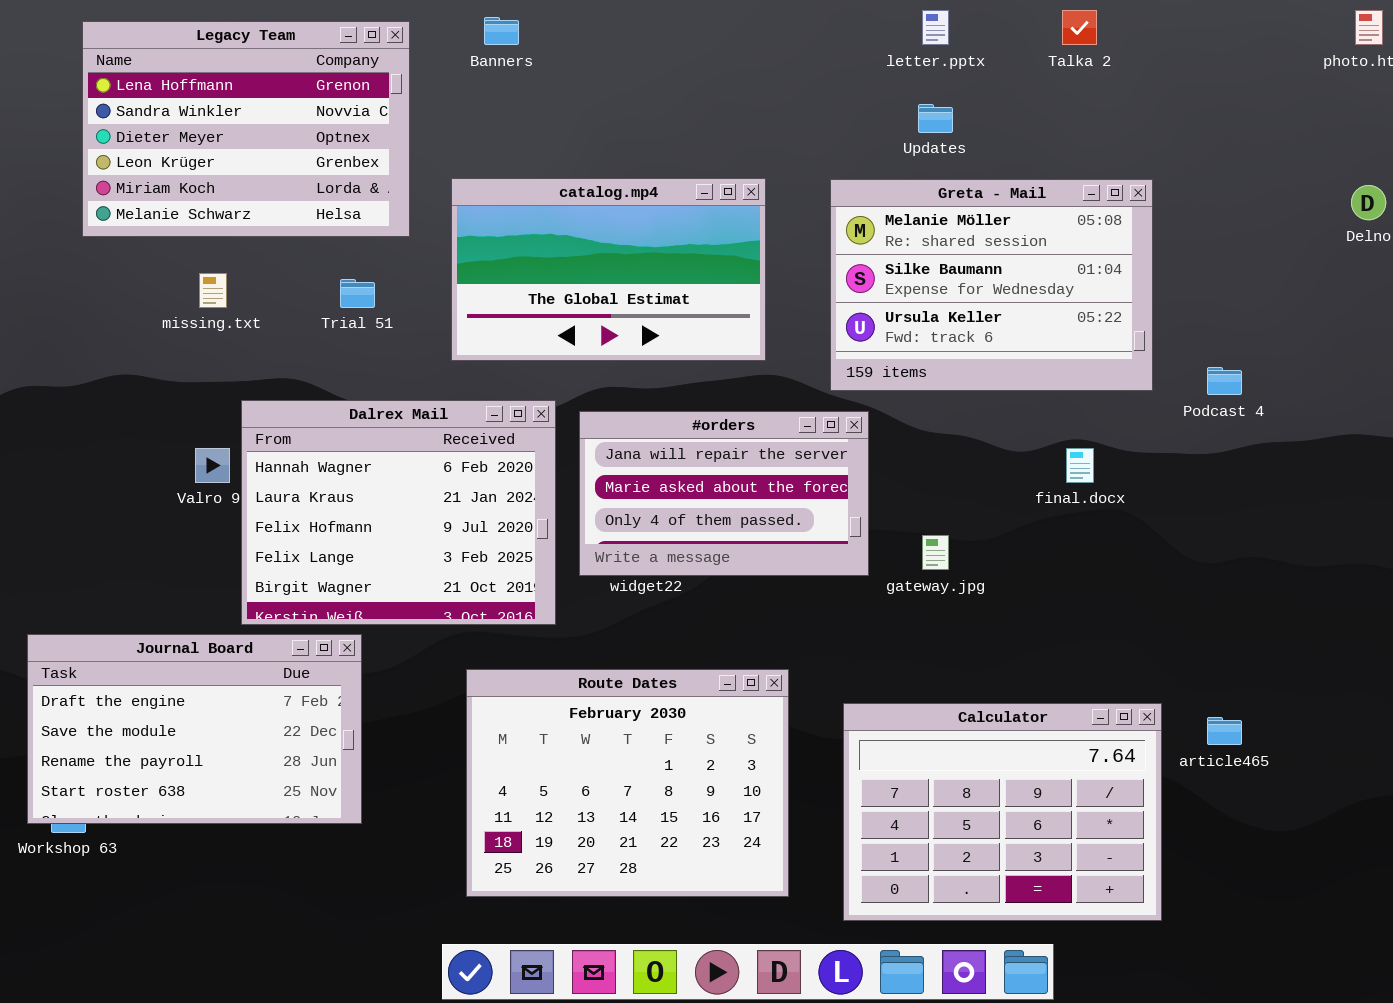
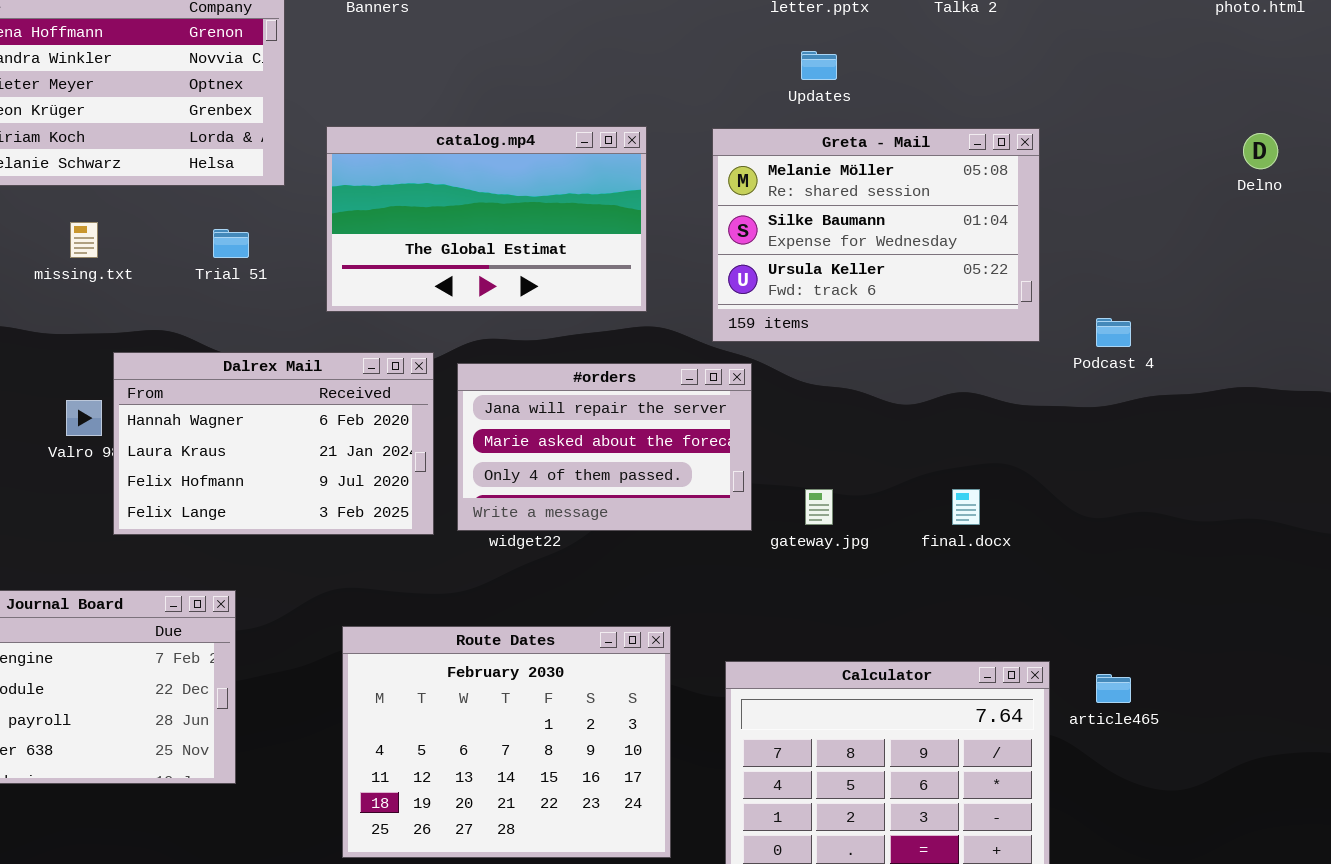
Dalrex Mail: [241,400,556,625] -> [113,352,434,535], resized
final.docx: [1066,448,1094,483] -> [952,489,980,525], moved

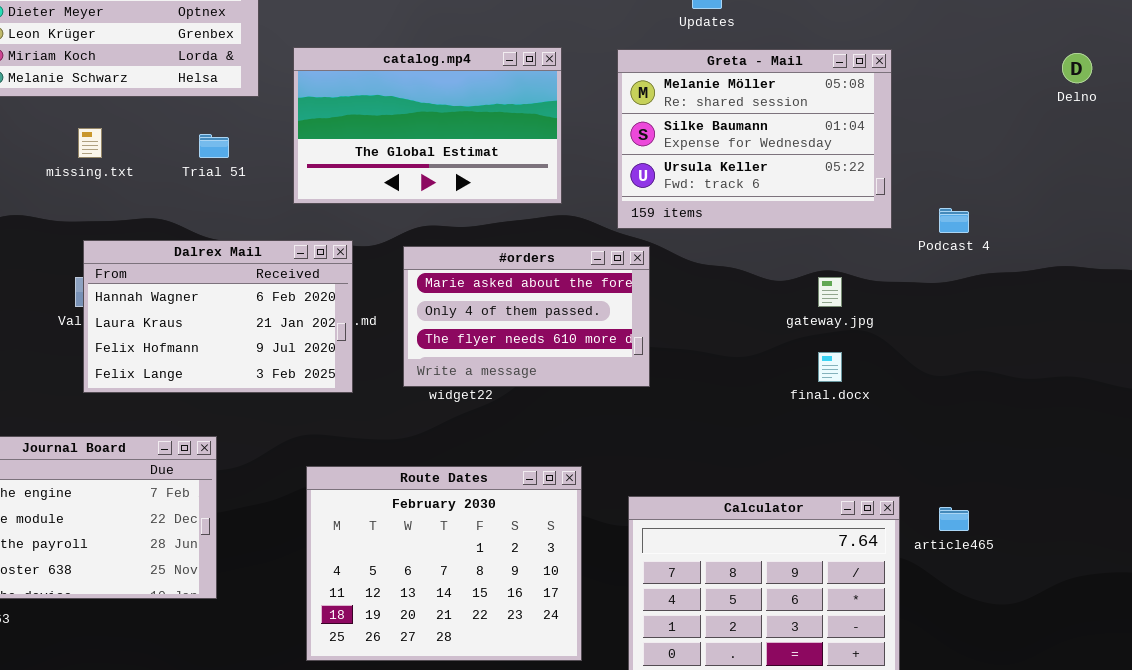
Dalrex Mail: [113,352,434,535] -> [83,240,353,393], moved
#orders: [457,363,752,531] -> [403,246,650,387], scrolled down 1 row
gateway.jpg: [805,489,833,525] -> [818,277,842,307], moved

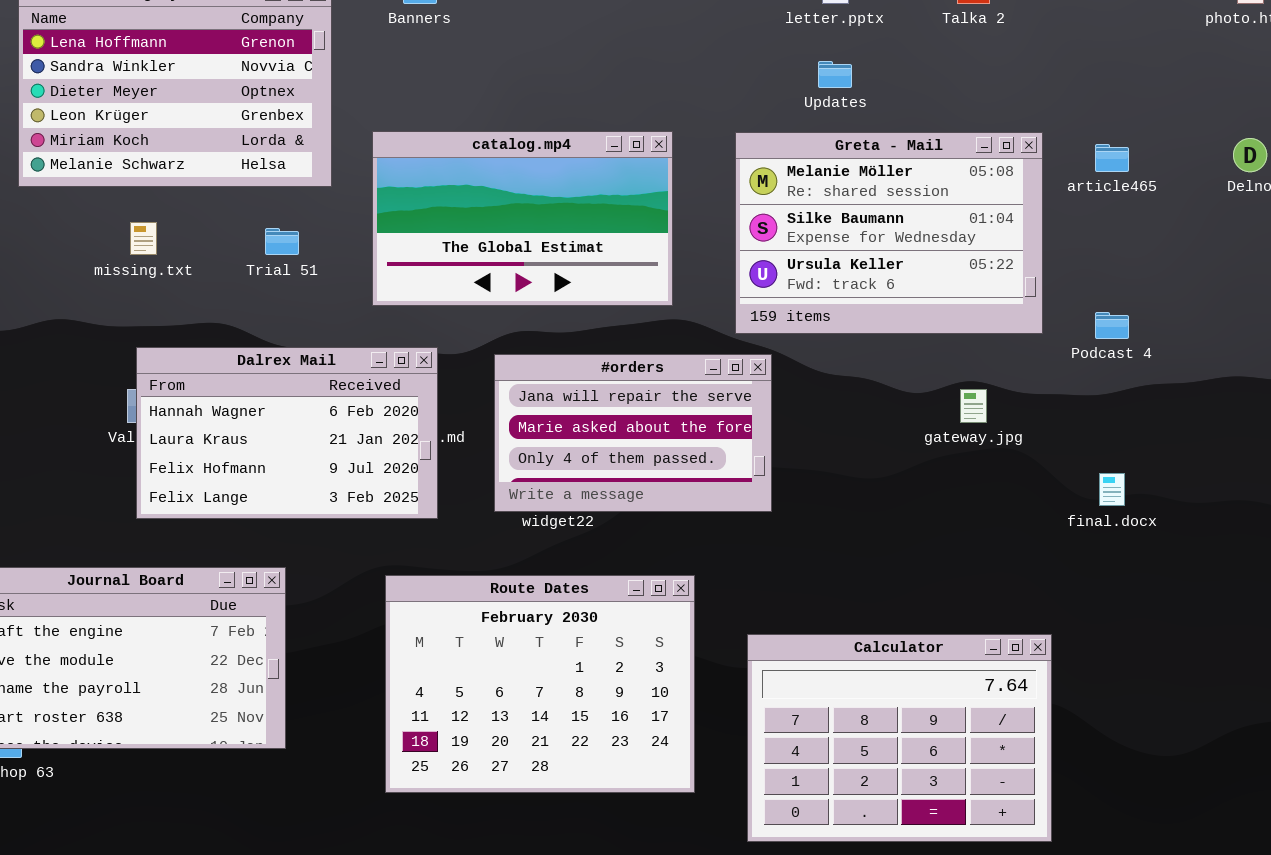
#orders: [403,246,650,387] -> [494,354,772,512], scrolled up 1 row
final.docx: [818,352,842,382] -> [1099,473,1125,506], moved
Route Dates: [306,466,582,661] -> [385,575,695,793], moved
article465: [939,507,969,531] -> [1095,144,1129,172], moved

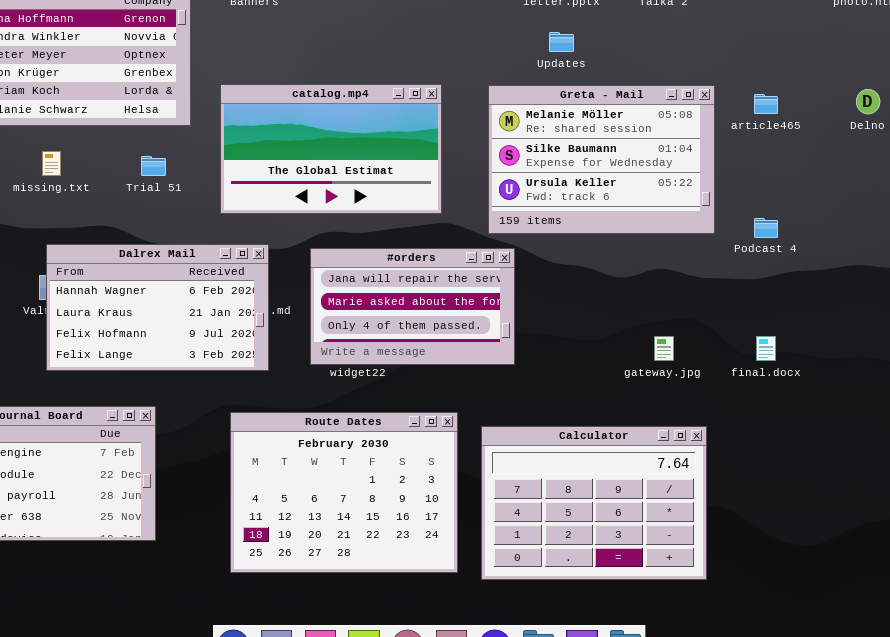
gateway.jpg: [960,389,987,423] -> [654,336,674,361], moved
Calculator: [747,634,1052,842] -> [481,426,707,580], moved

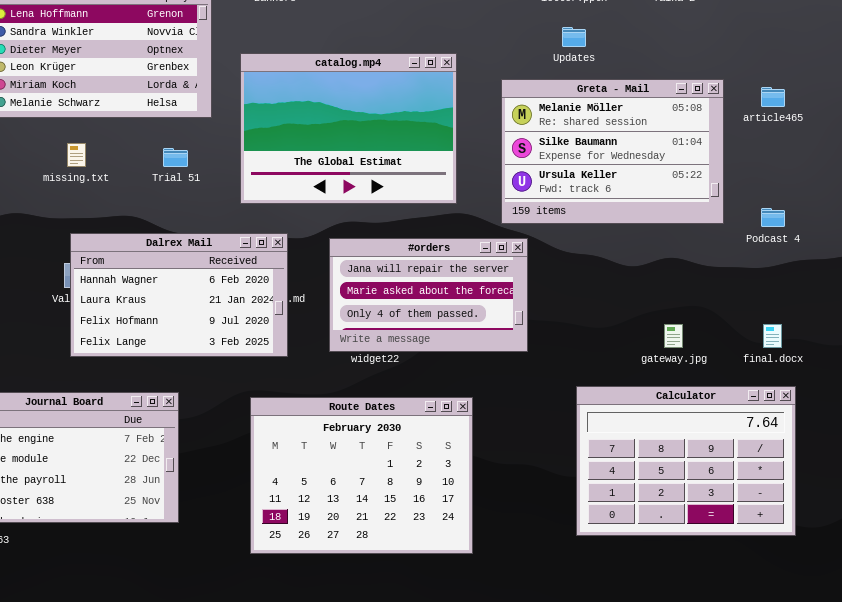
catalog.mp4: [220,84,442,214] -> [240,53,457,204], resized
Calculator: [481,426,707,580] -> [576,386,796,536], moved

